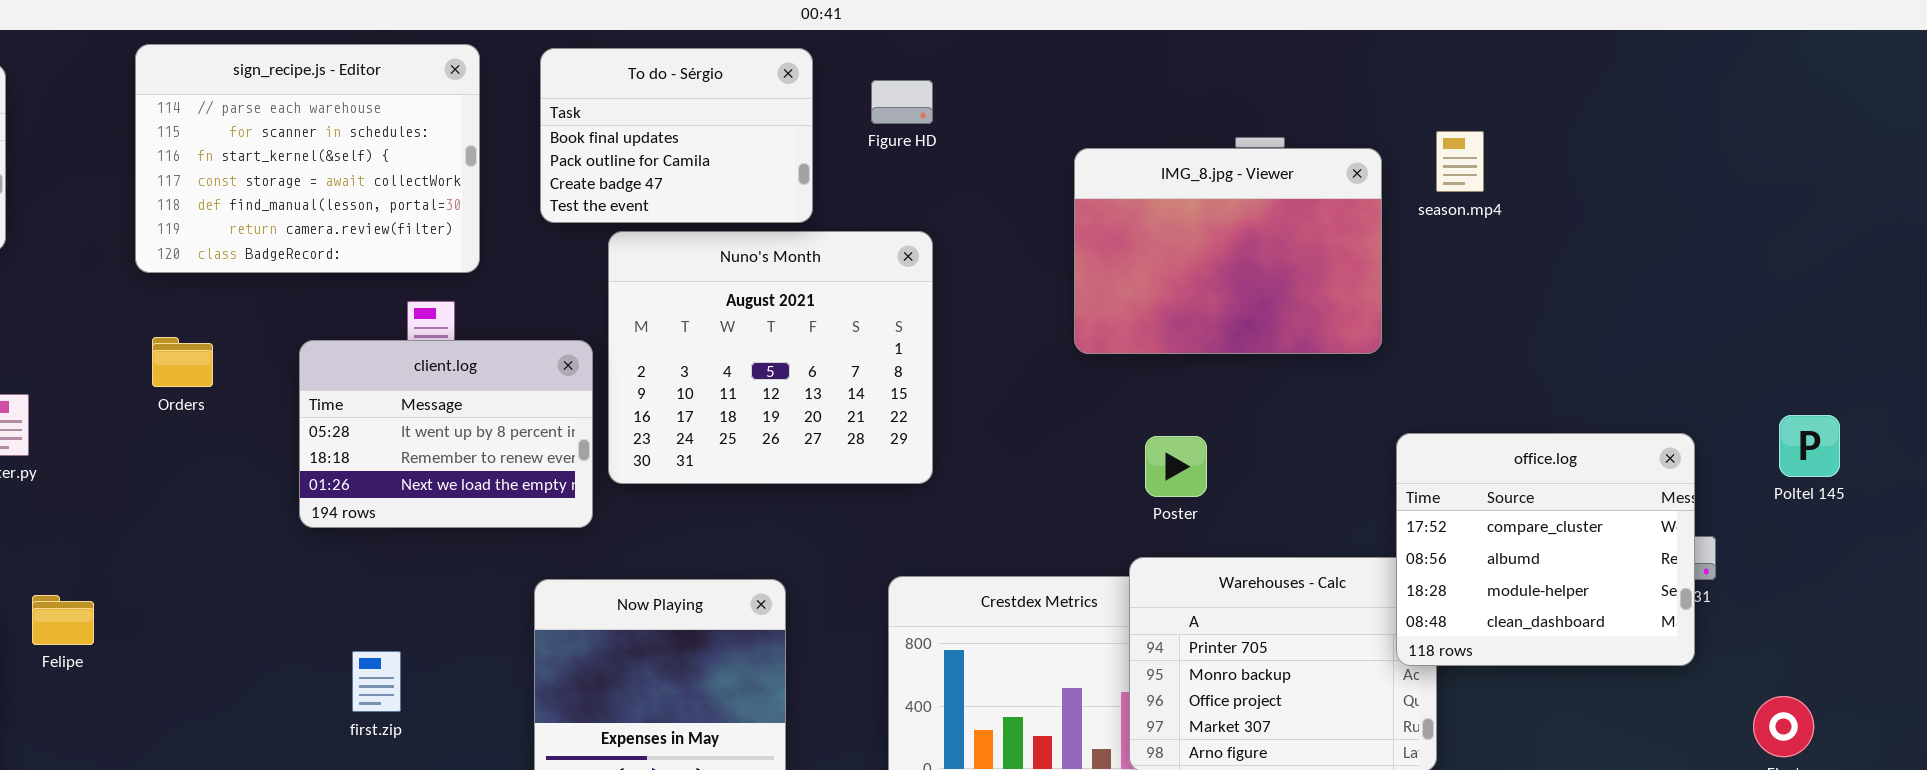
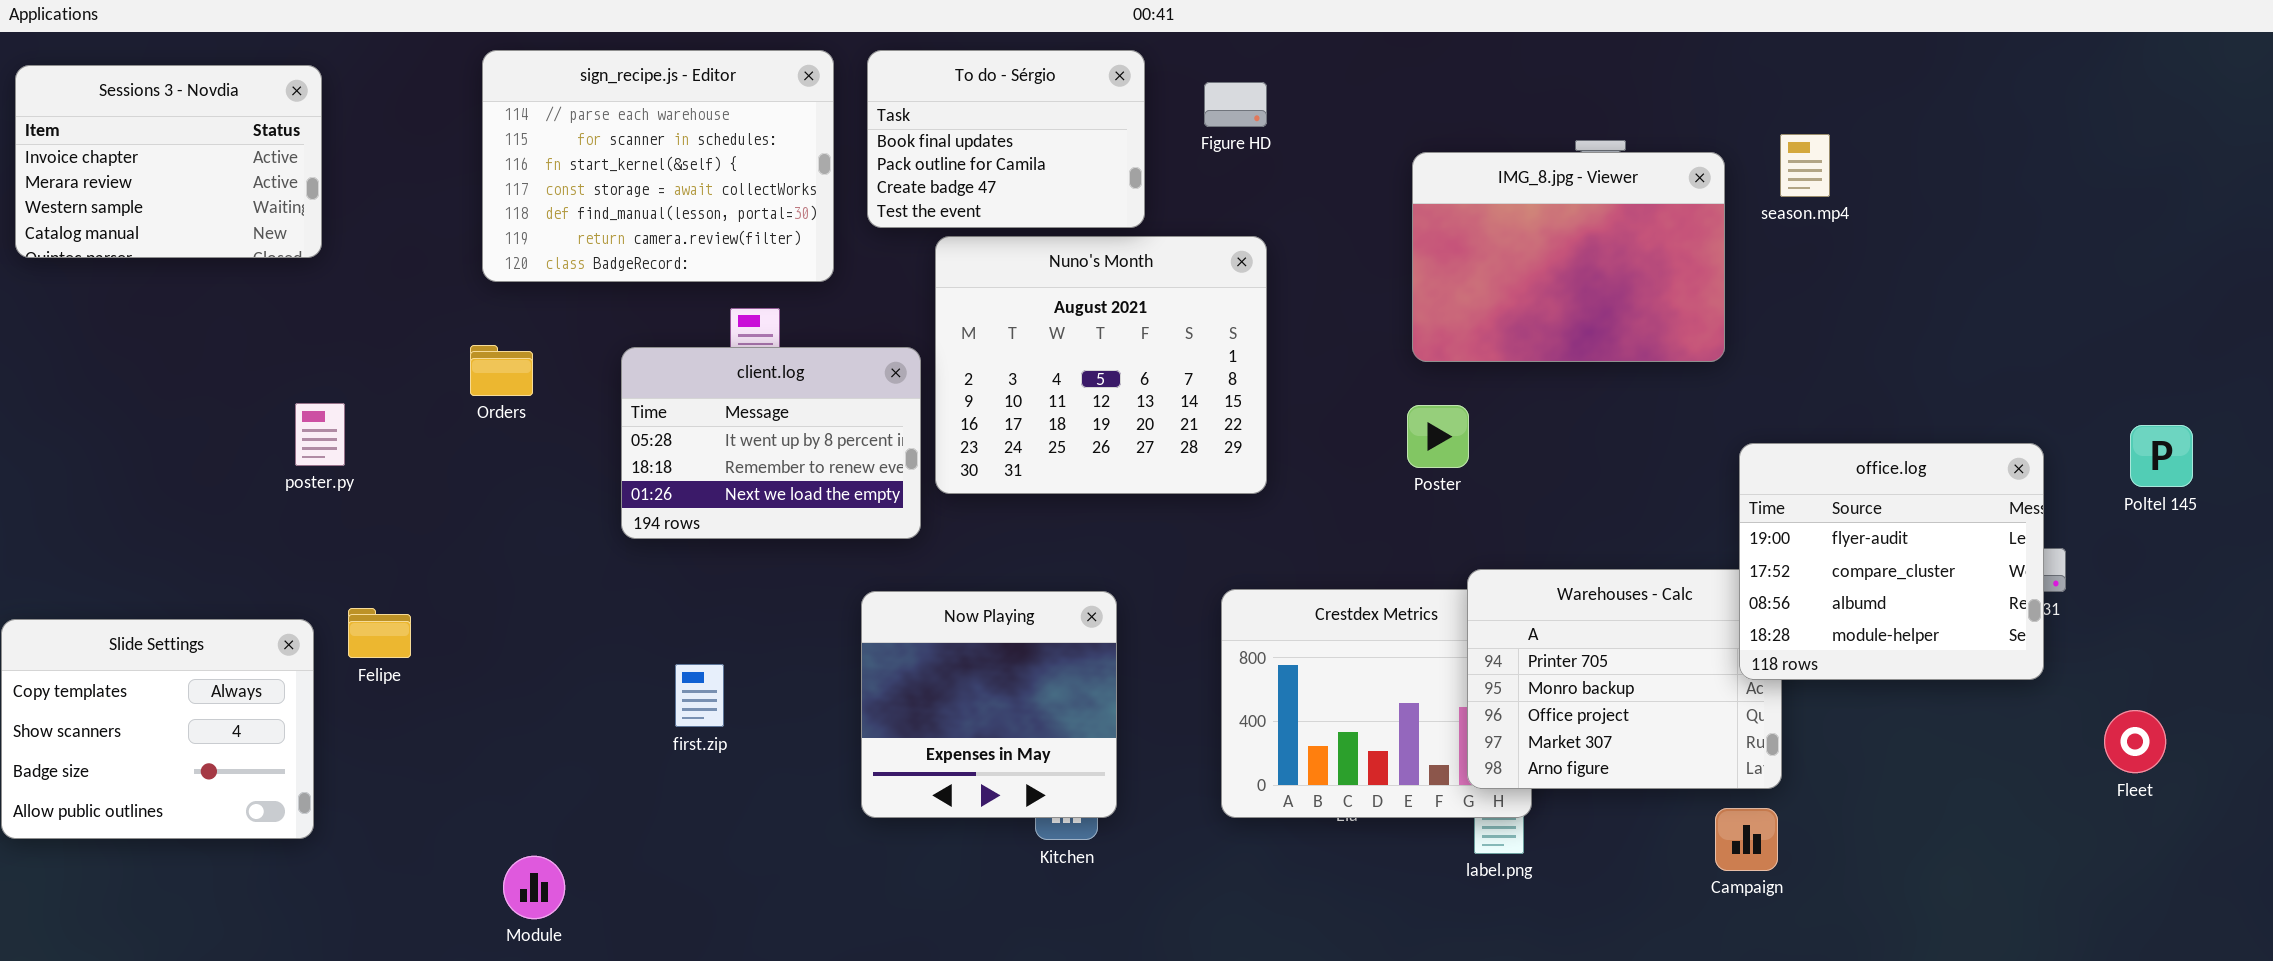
sign_recipe.js - Editor: [135,44,480,273] -> [482,50,834,282], moved
office.log: [1396,433,1695,666] -> [1739,443,2044,680], scrolled up 1 row
Poster: [1145,436,1207,497] -> [1407,405,1469,468], moved

